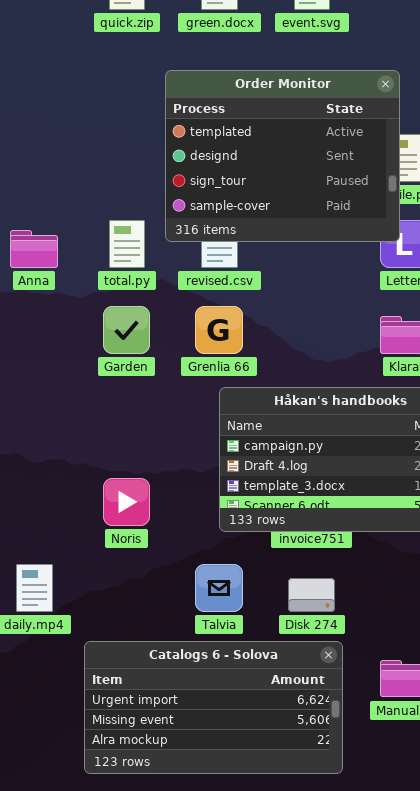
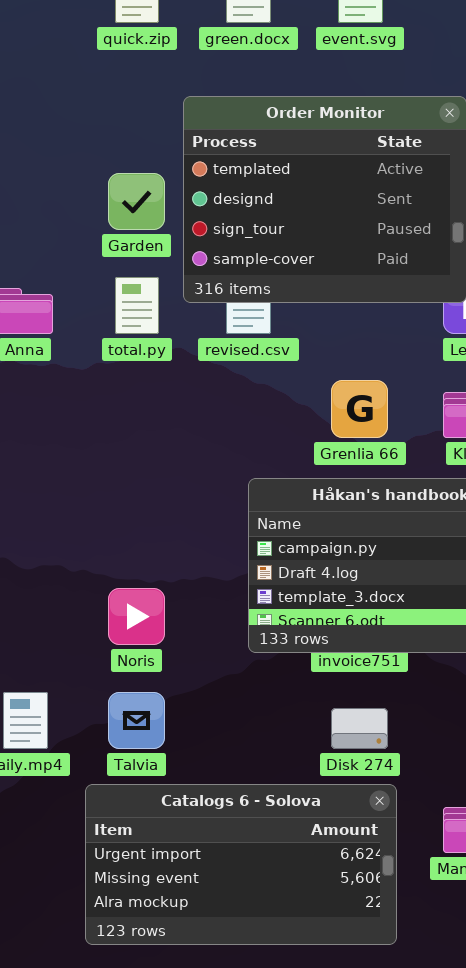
Garden: [103,306,150,354] -> [108,173,165,230], moved
Grenlia 66: [195,306,243,354] -> [331,380,388,438], moved
Talvia: [195,564,243,612] -> [108,692,165,749], moved

